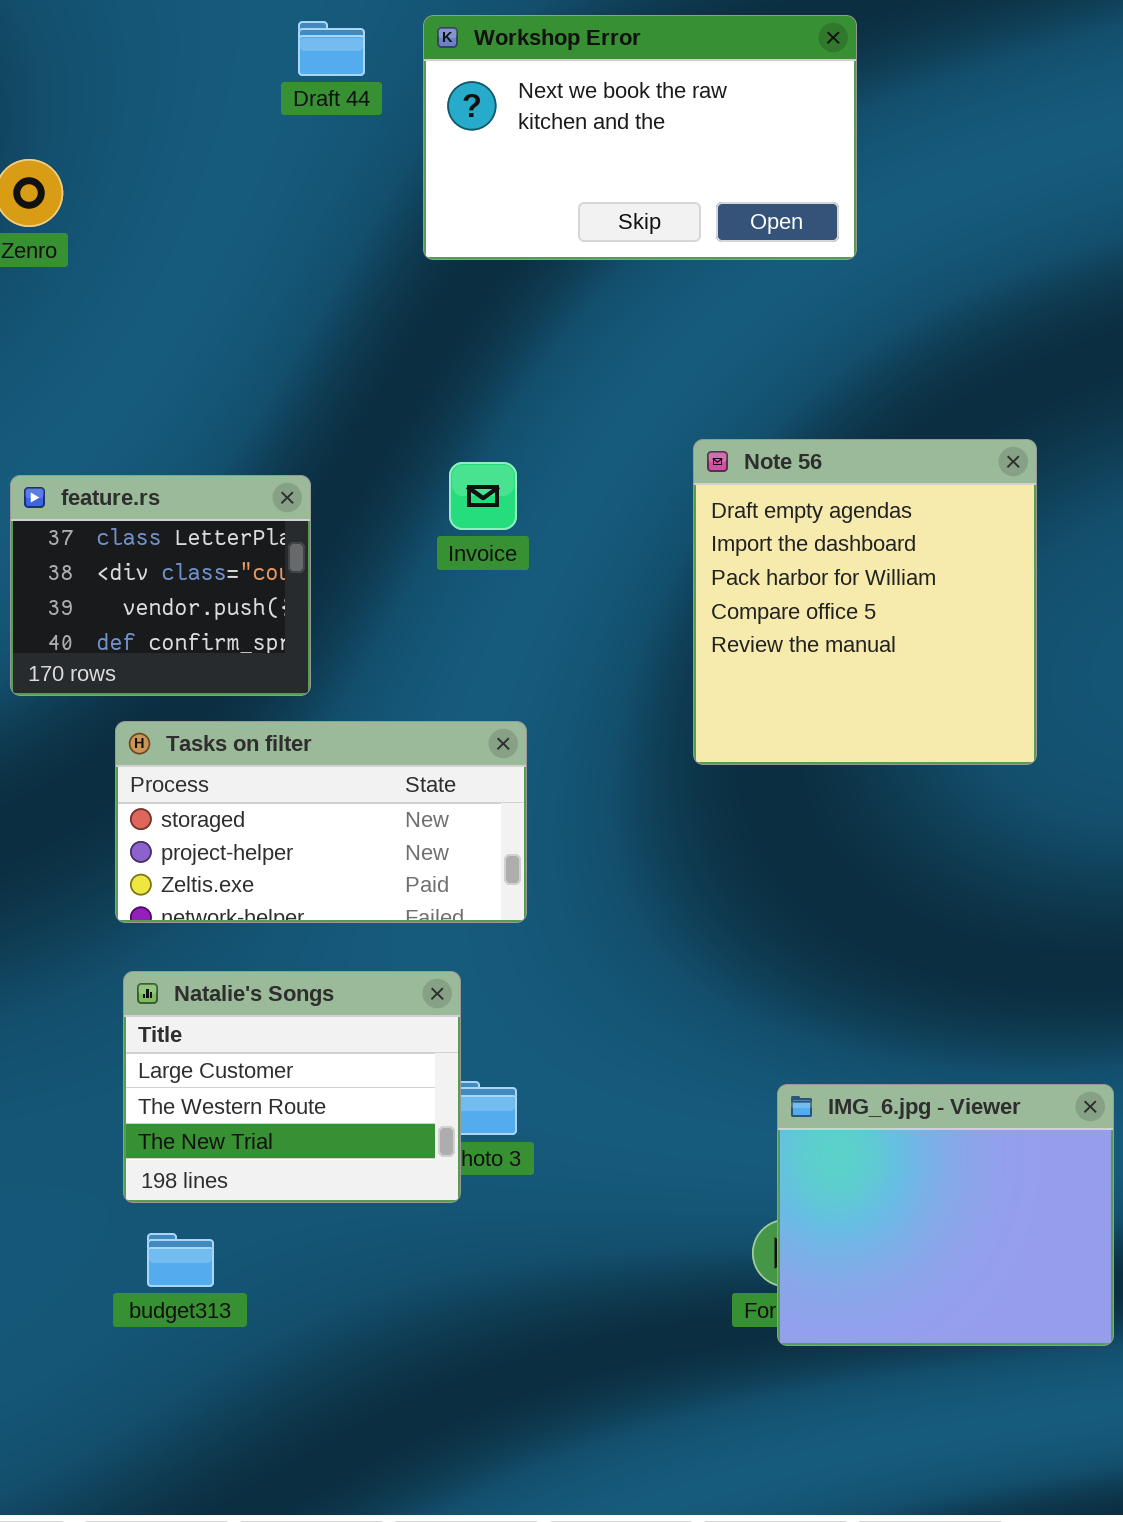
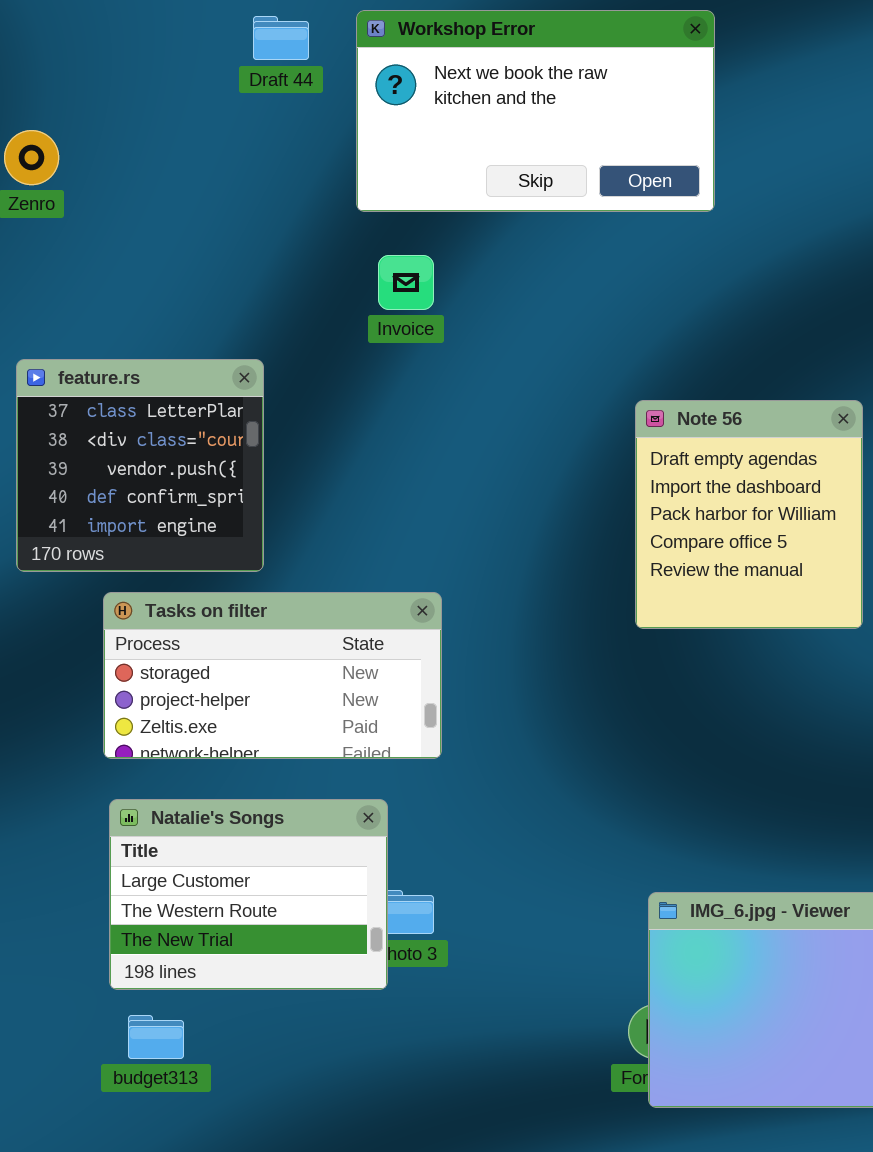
Note 56: [693,439,1037,765] -> [635,400,863,629], resized
Invoice: [449,462,517,530] -> [378,255,434,310], moved
feature.rs: [10,475,311,696] -> [16,359,264,572], resized

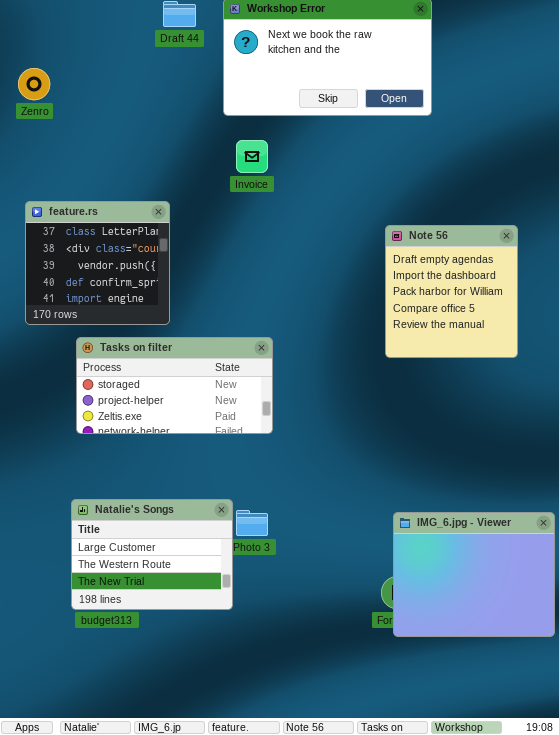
Natalie's Songs: [109,799,388,990] -> [71,499,233,610], moved

